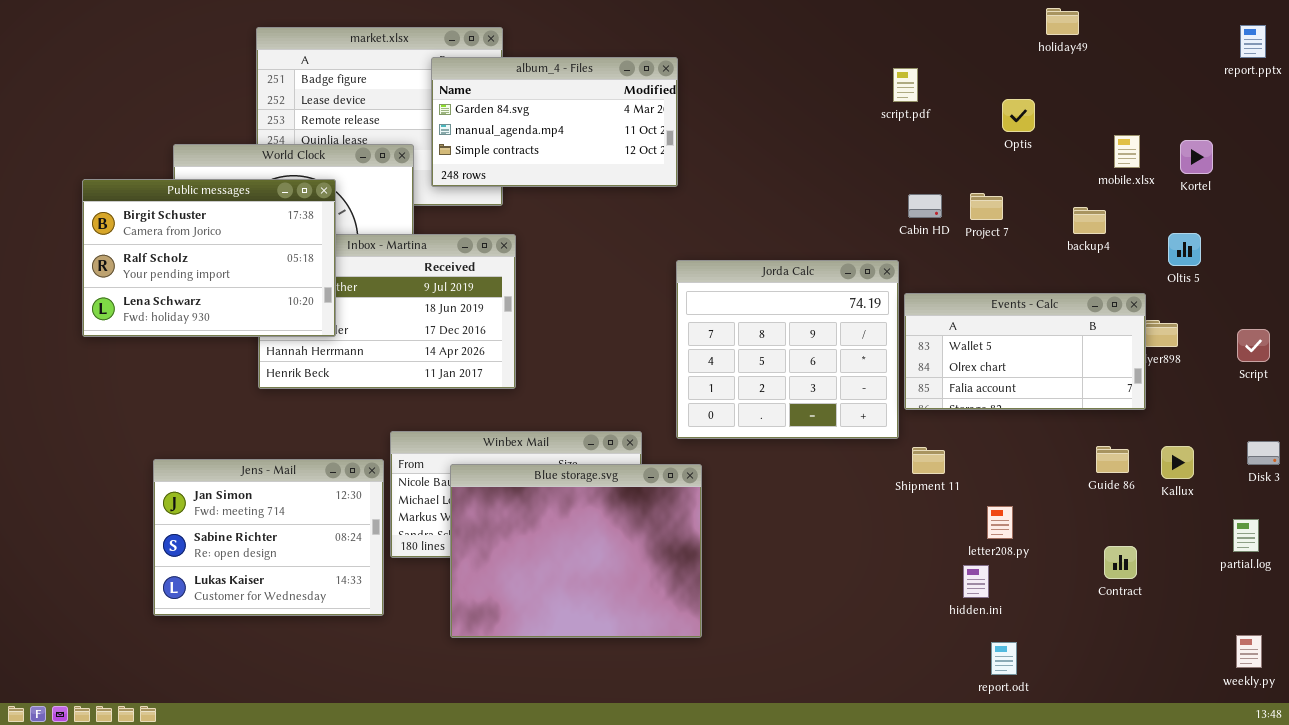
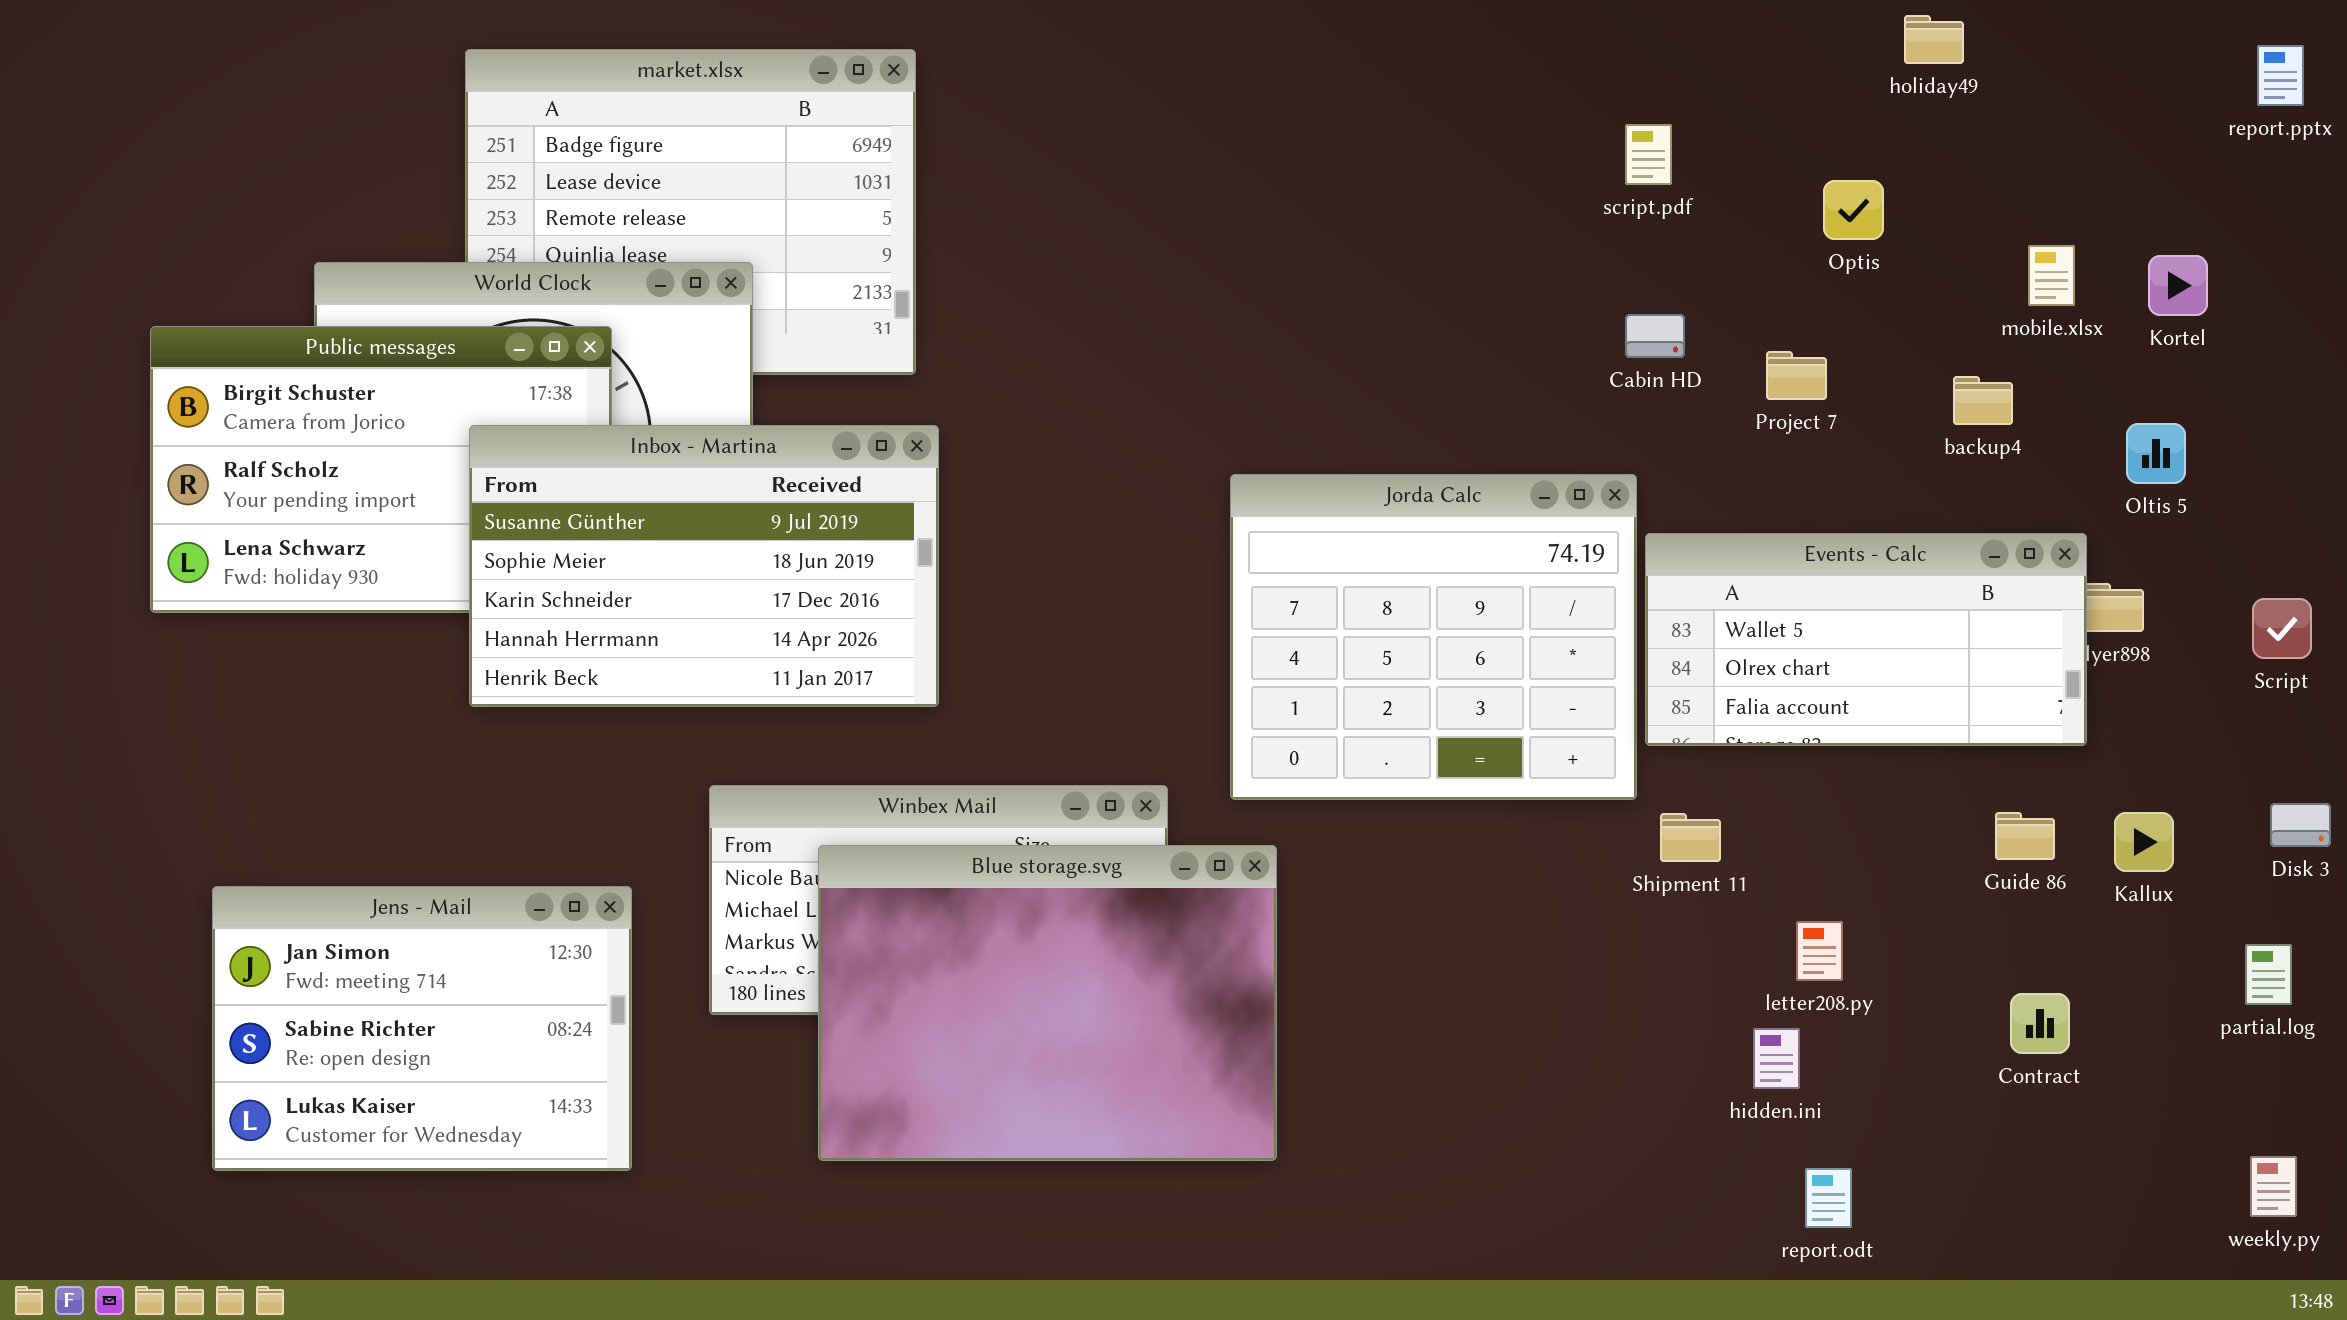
album_4 - Files: [431,57,678,187] -> none, closed
Cabin HD: [908,194,942,218] -> [1625,314,1685,358], moved
Inbox - Martina: [258,234,516,389] -> [469,425,939,707], raised
Jens - Mail: [153,459,384,616] -> [212,886,632,1171], moved

